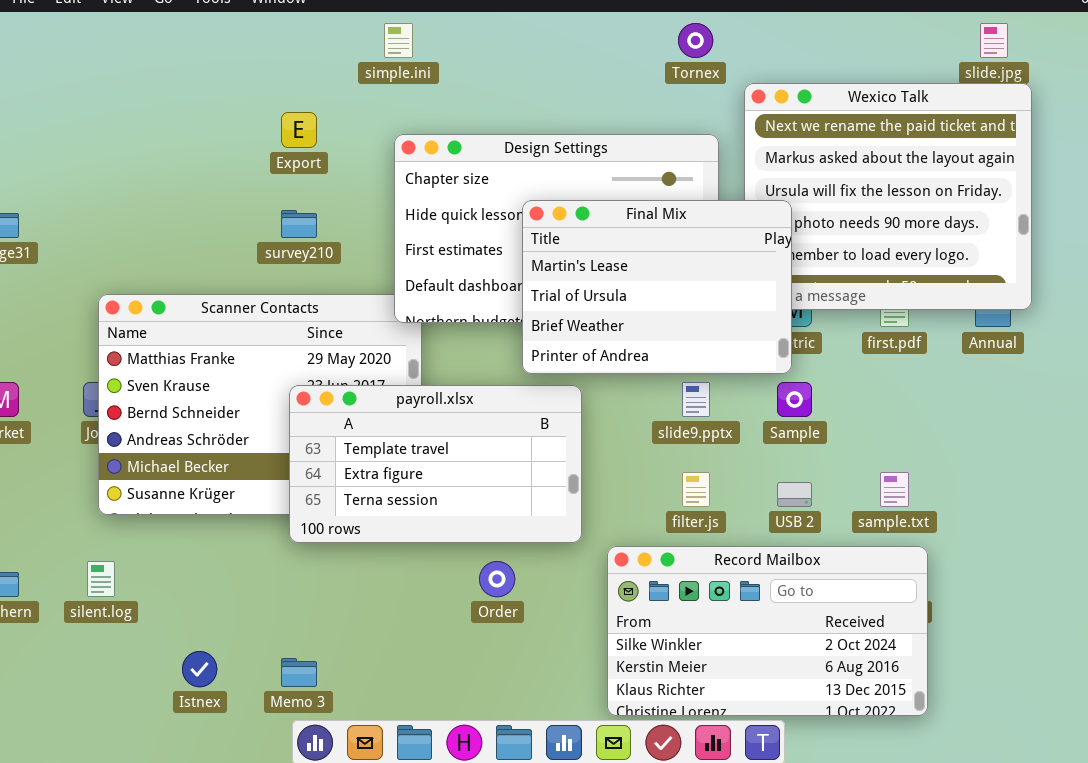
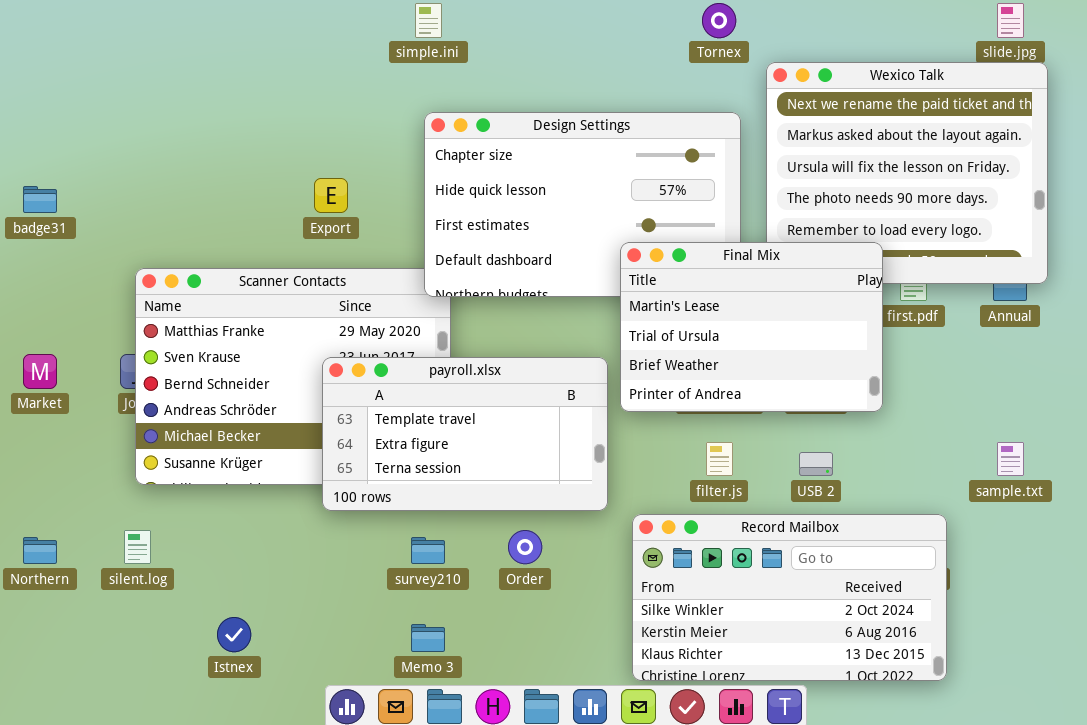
Export: [281,112,317,148] -> [314,178,348,213], moved
Final Mix: [522,200,792,374] -> [620,242,883,412], moved
survey210: [281,210,317,238] -> [411,537,445,564], moved
sample.txt: [880,472,909,507] -> [997,442,1024,476], moved
Memo 3: [281,658,317,687] -> [411,624,445,652], moved

